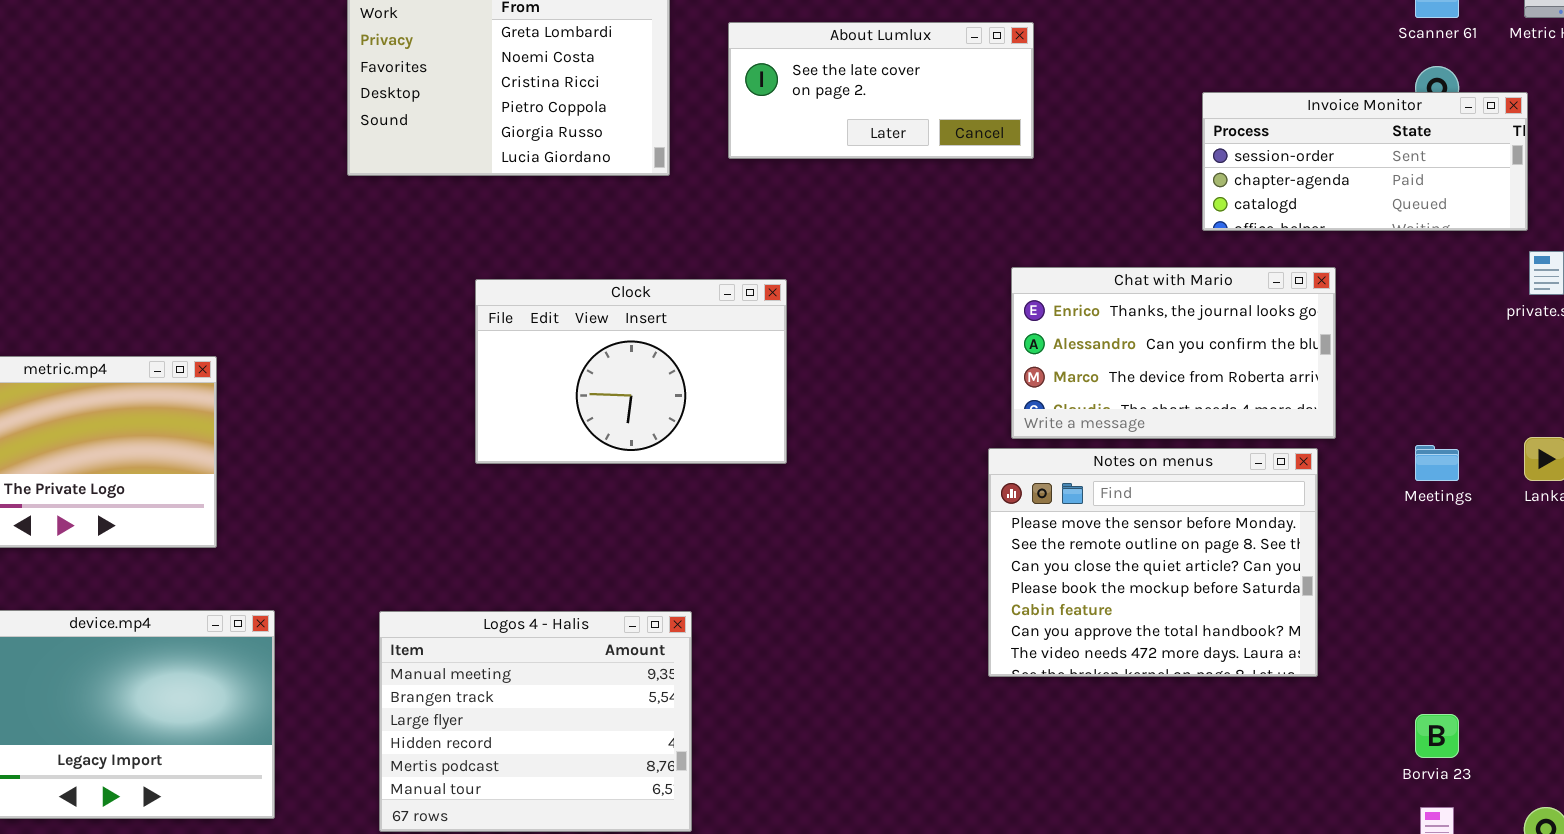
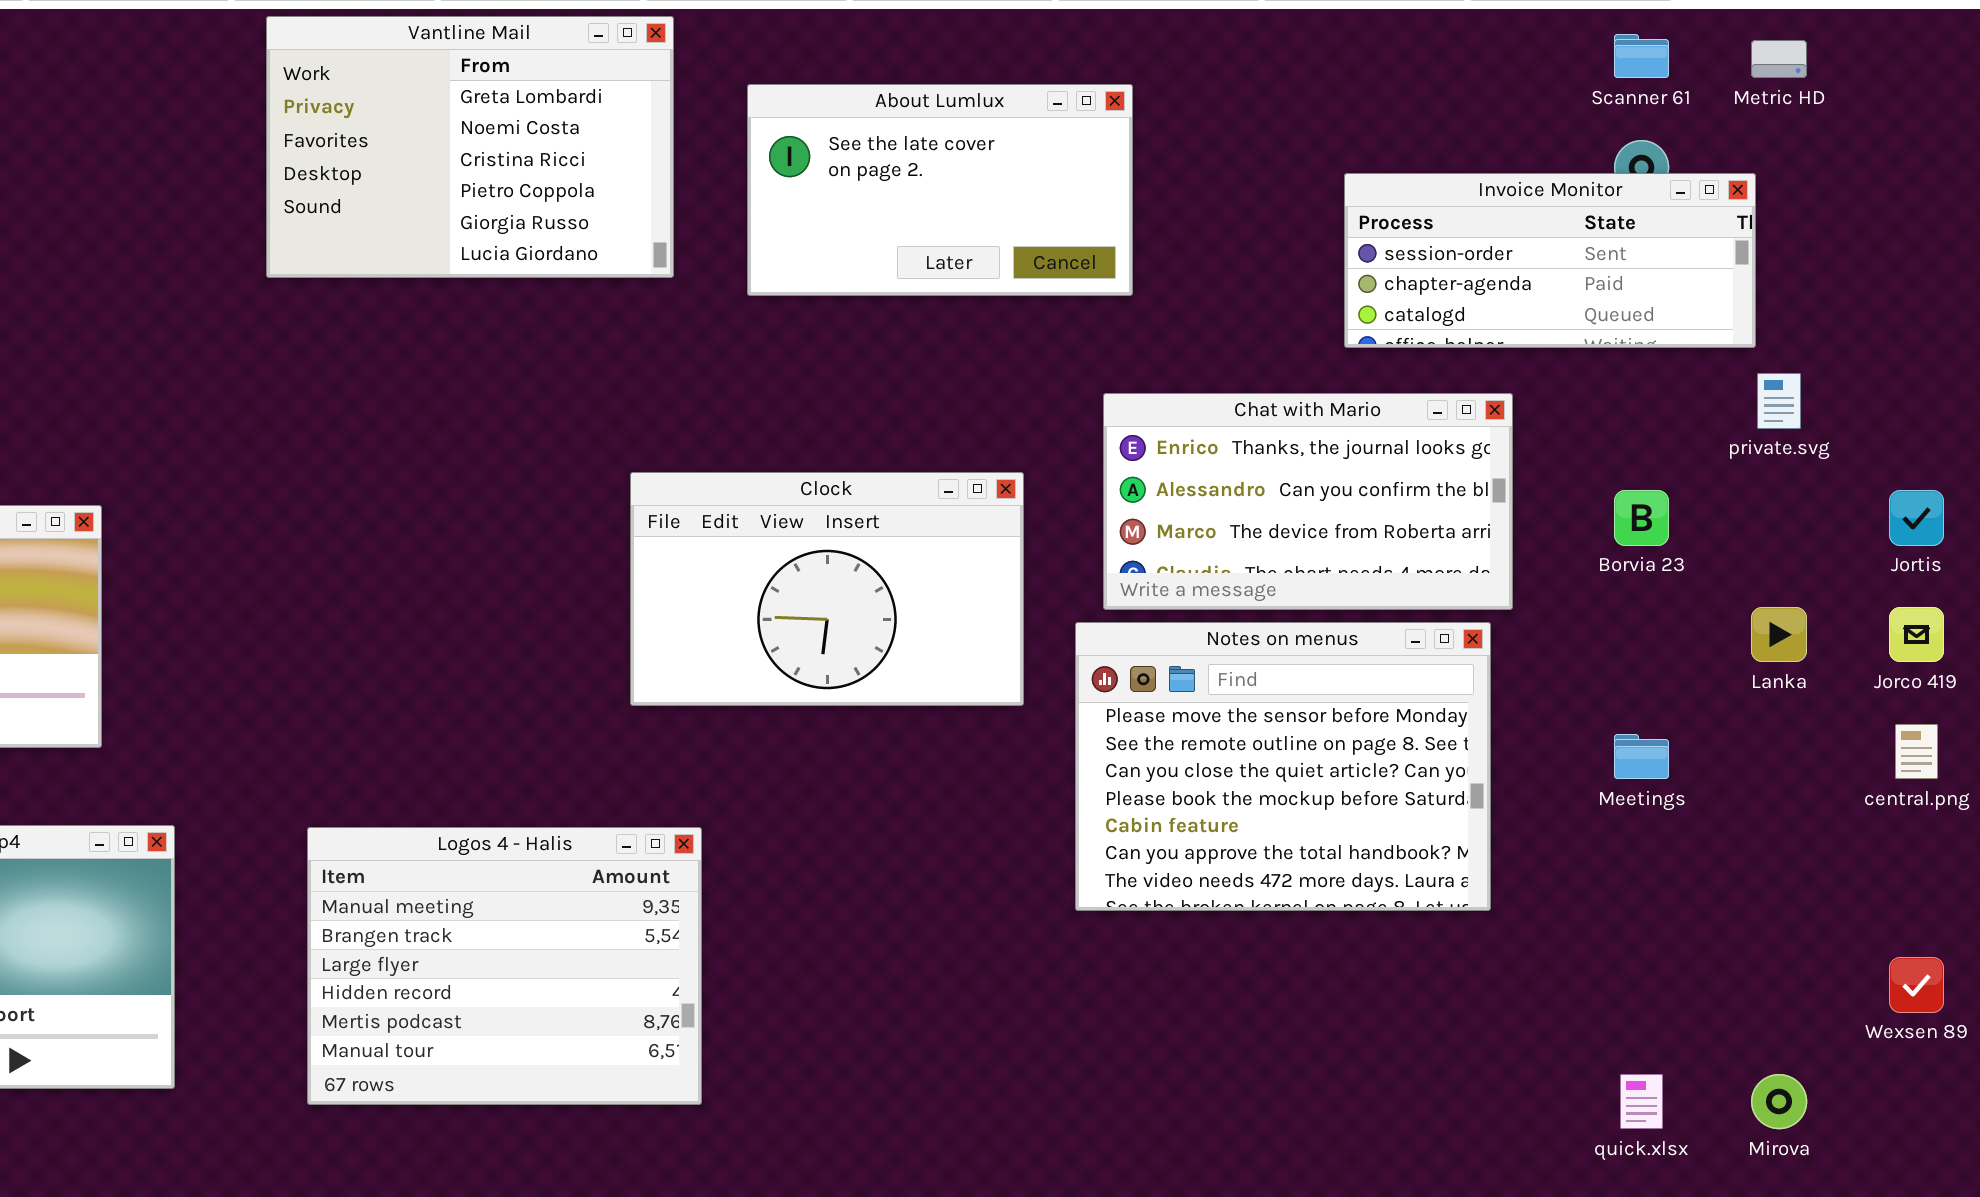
About Lumlux: [728,22,1034,159] -> [747,84,1133,296], resized
Clock: [475,279,787,464] -> [630,472,1024,706], moved
Meetings: [1415,445,1459,481] -> [1614,734,1669,779], moved
Borvia 23: [1415,714,1459,758] -> [1614,490,1669,546], moved

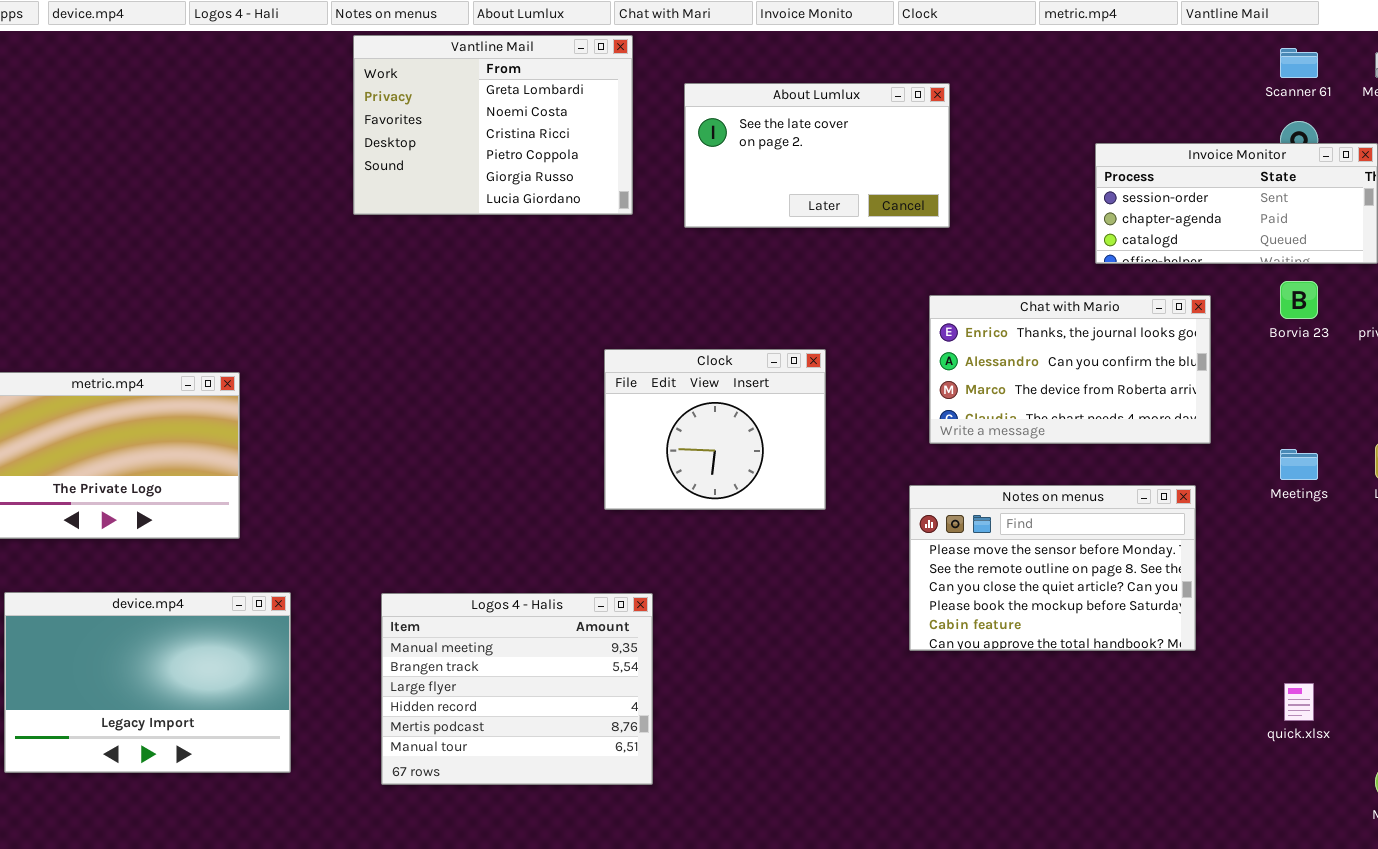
Clock: [630,472,1024,706] -> [604,349,826,510], resized
Borvia 23: [1614,490,1669,546] -> [1280,281,1318,319], moved
Notes on menus: [1075,622,1491,911] -> [909,485,1196,651], resized
Meetings: [1614,734,1669,779] -> [1280,449,1318,480], moved
quick.xlsx: [1620,1074,1663,1129] -> [1284,683,1314,721], moved

